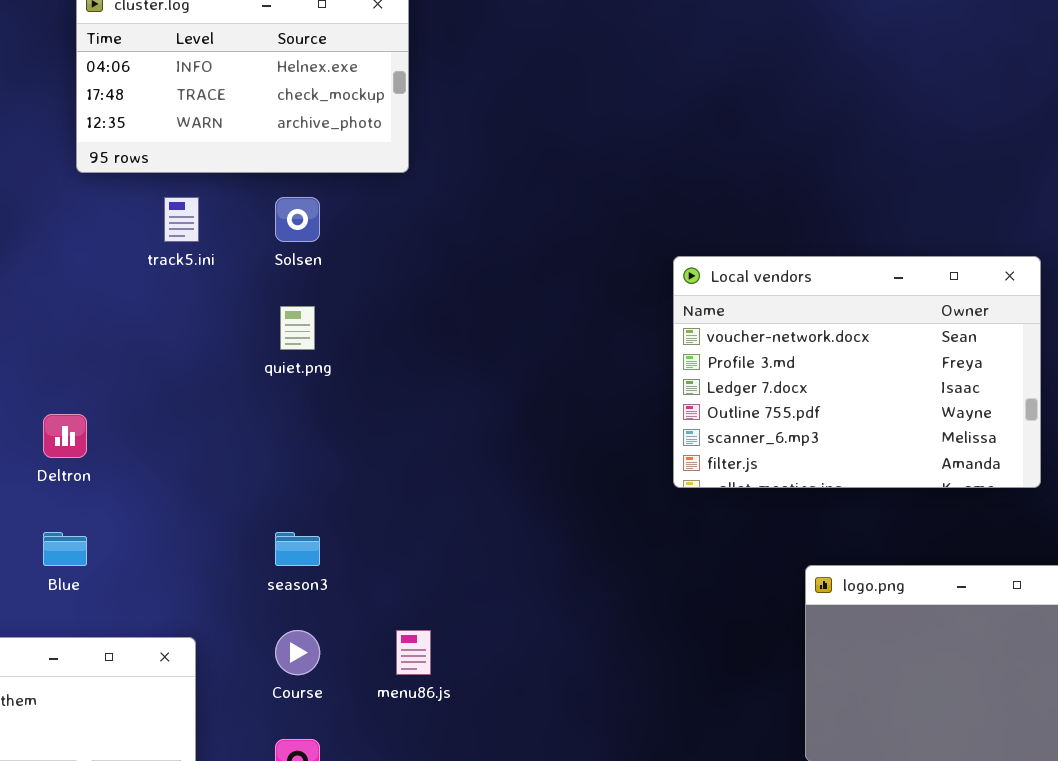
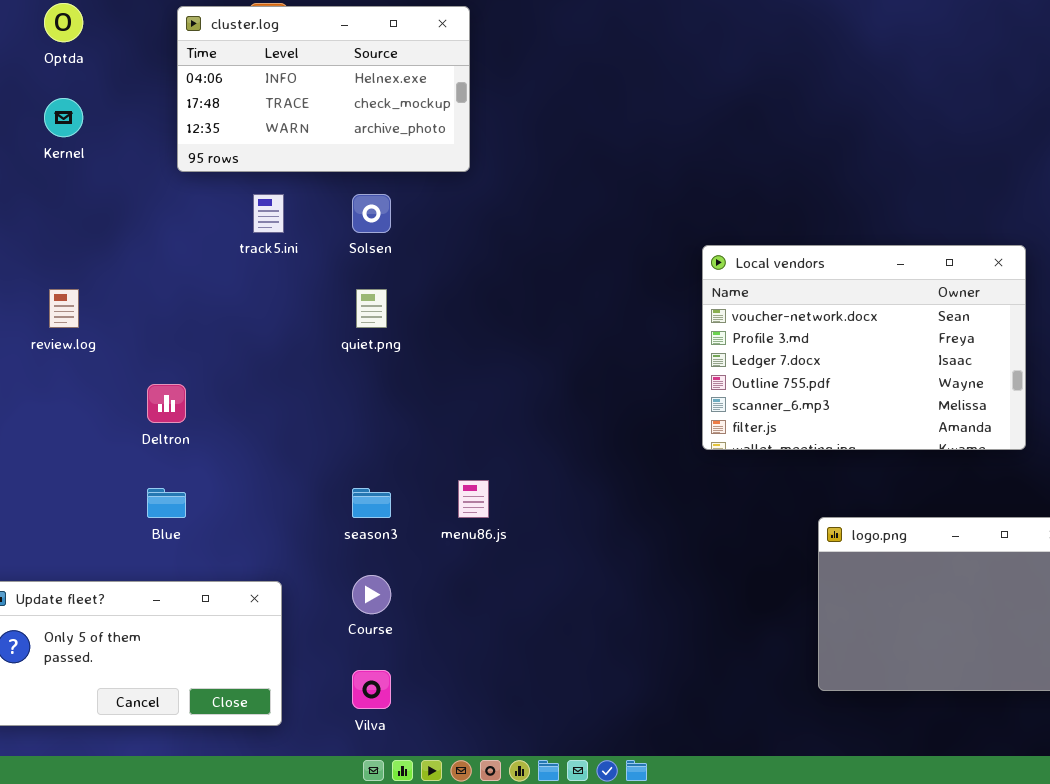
menu86.js: [396,630,431,675] -> [458,480,489,518], moved

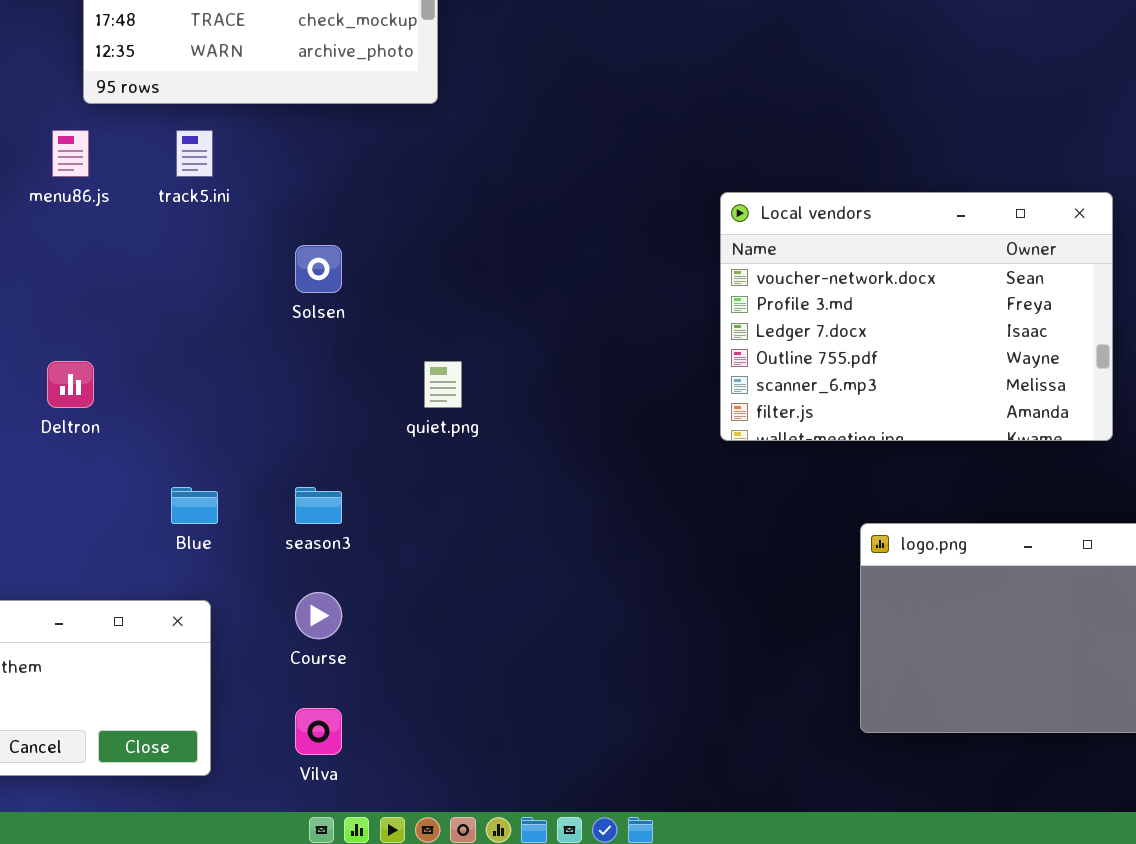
Solsen: [352,194,391,233] -> [295,245,342,293], moved
quiet.png: [356,289,387,328] -> [424,361,462,408], moved
menu86.js: [458,480,489,518] -> [52,130,89,177], moved
Blue: [147,488,186,518] -> [171,487,218,524], moved

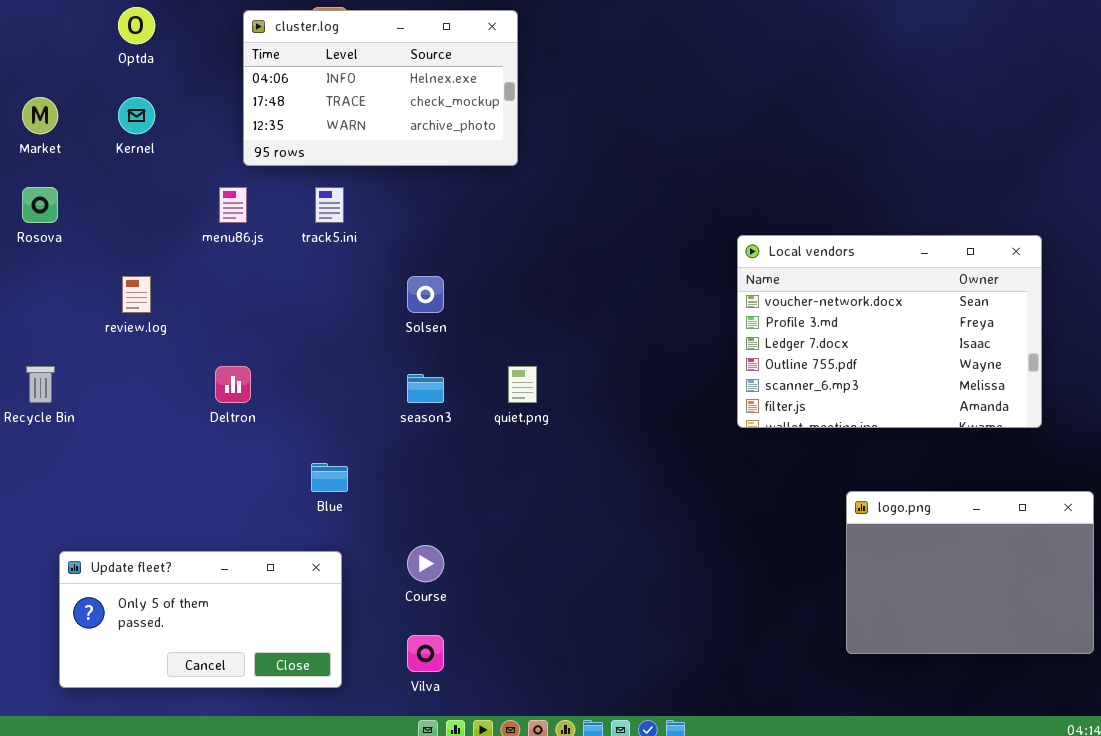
season3: [295,487,342,524] -> [407,374,444,403], moved

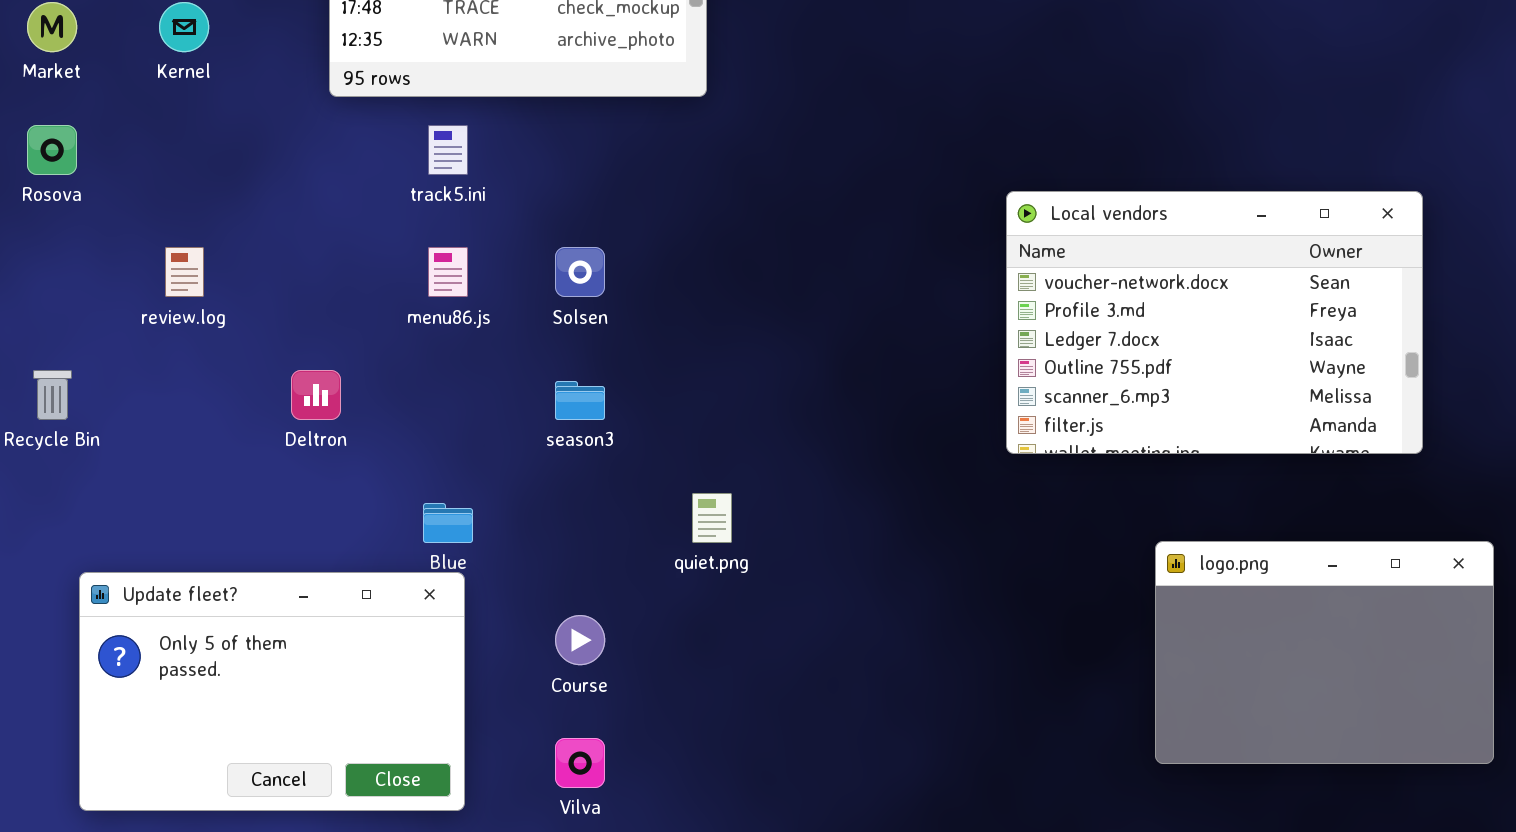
menu86.js: [219,187,247,223] -> [428,247,468,297], moved
quiet.png: [508,366,537,403] -> [692,493,732,543], moved
Update fleet?: [59,551,342,688] -> [79,572,465,811], resized

